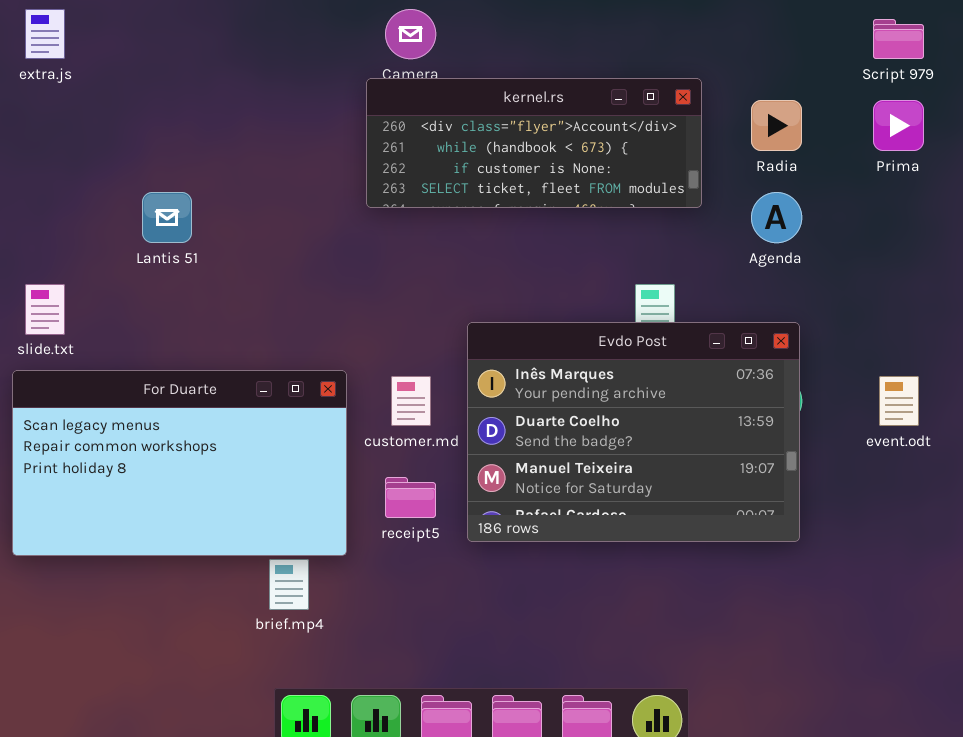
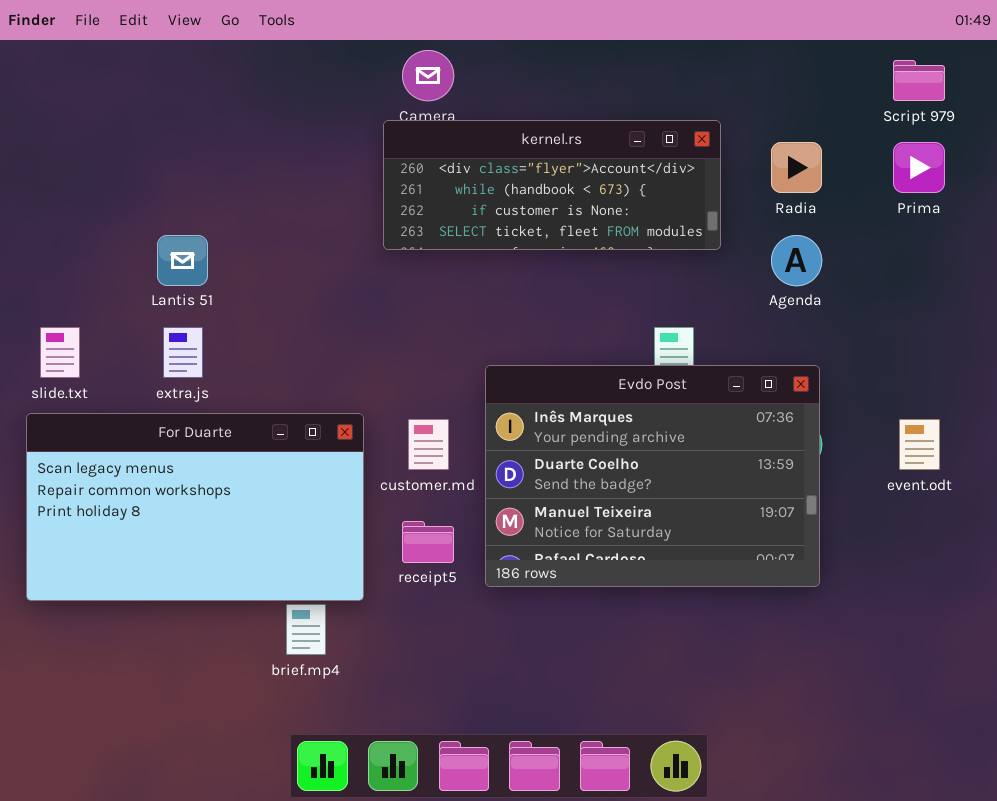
extra.js: [25,9,65,59] -> [163,327,203,378], moved

